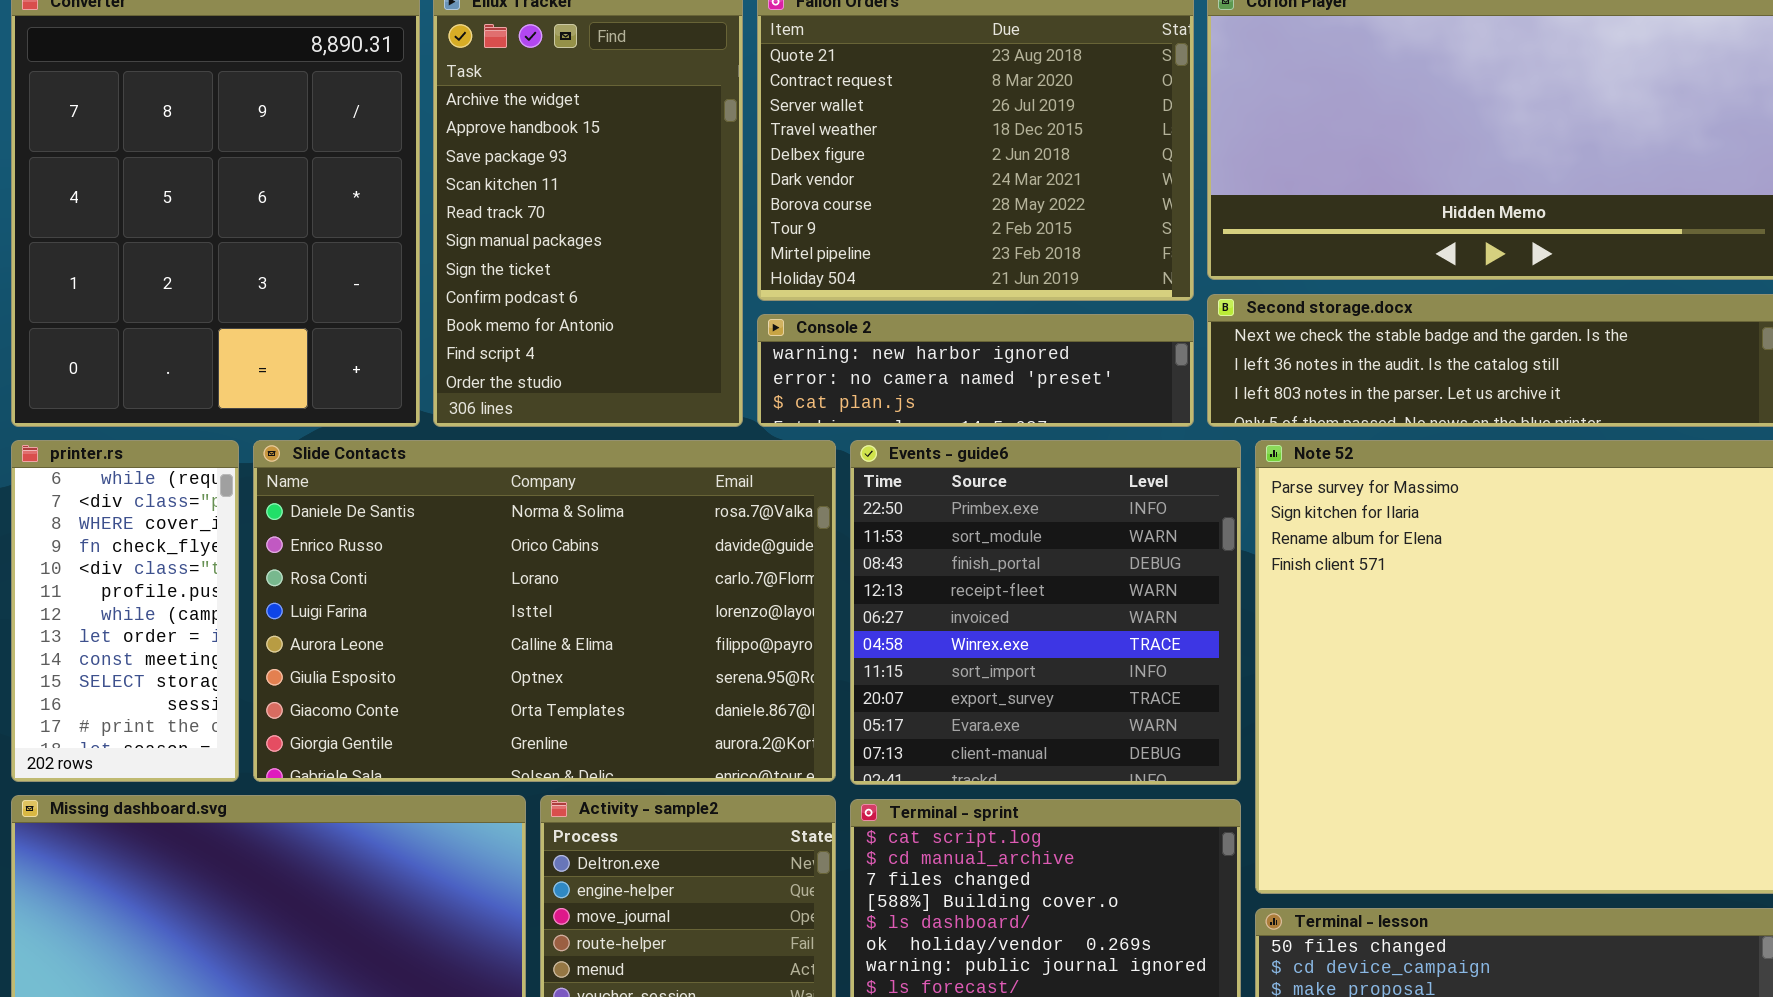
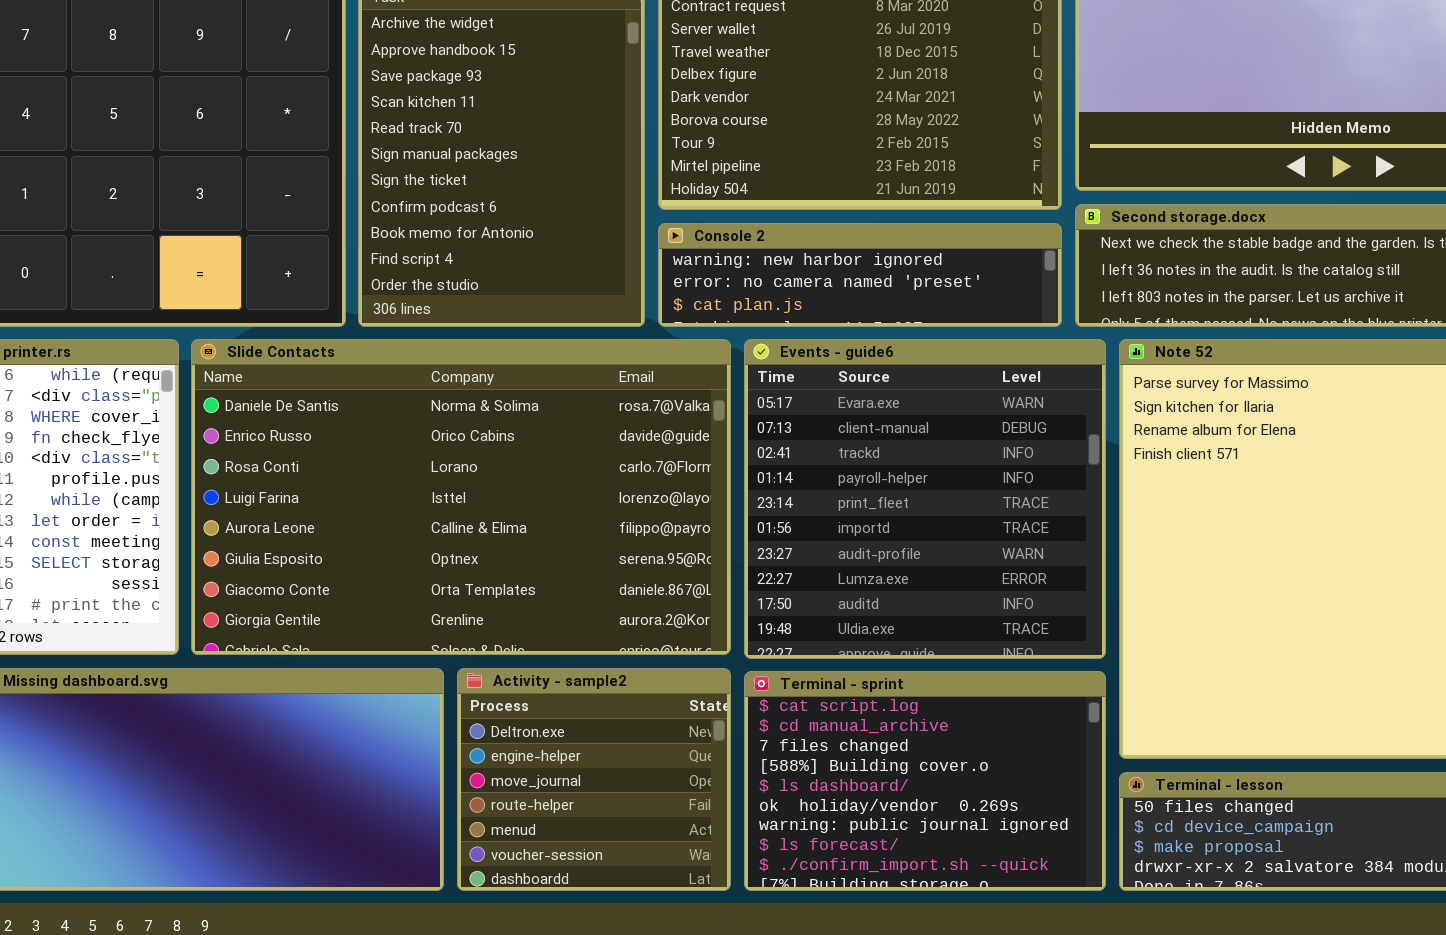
Events - guide6: [850,440,1241,785] -> [744,339,1106,659], scrolled down 8 rows

